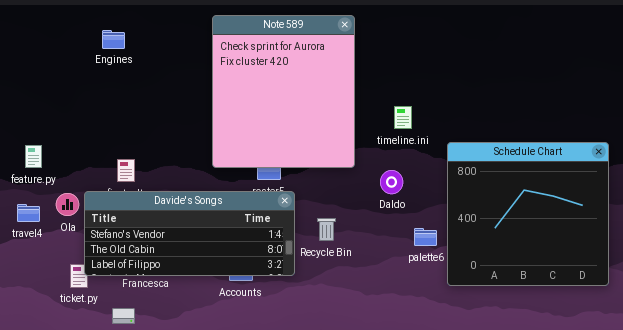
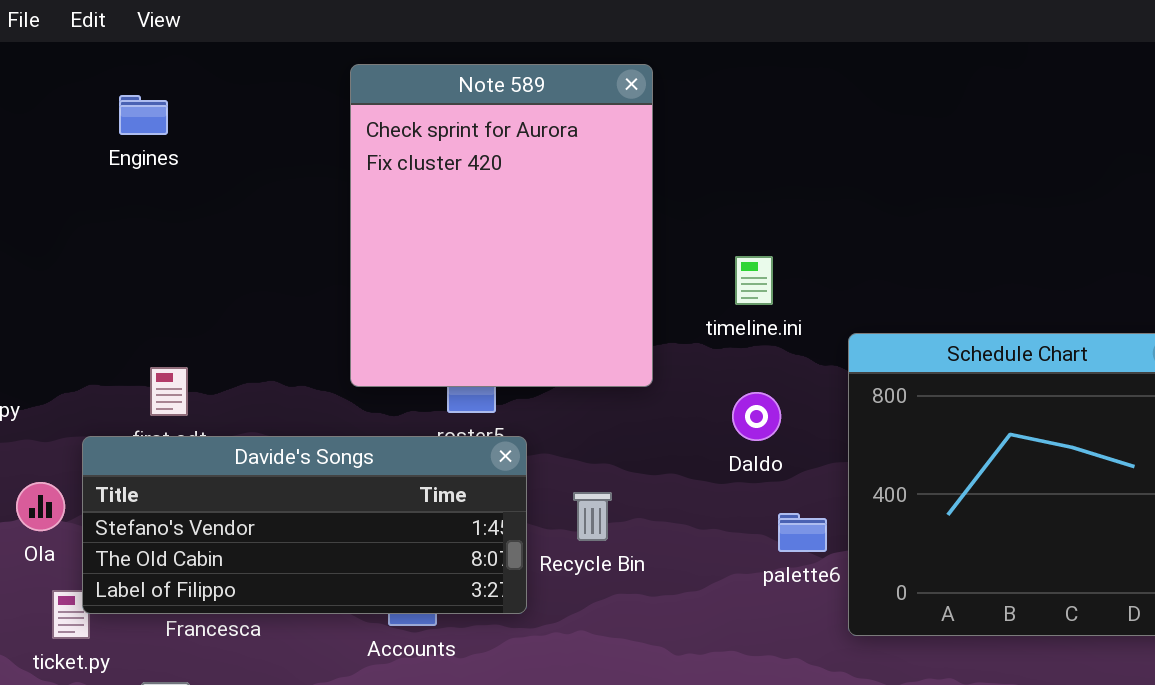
Daldo: [380,170,403,194] -> [732,392,781,441], moved
Ola: [56,193,79,216] -> [16,482,65,531], moved

